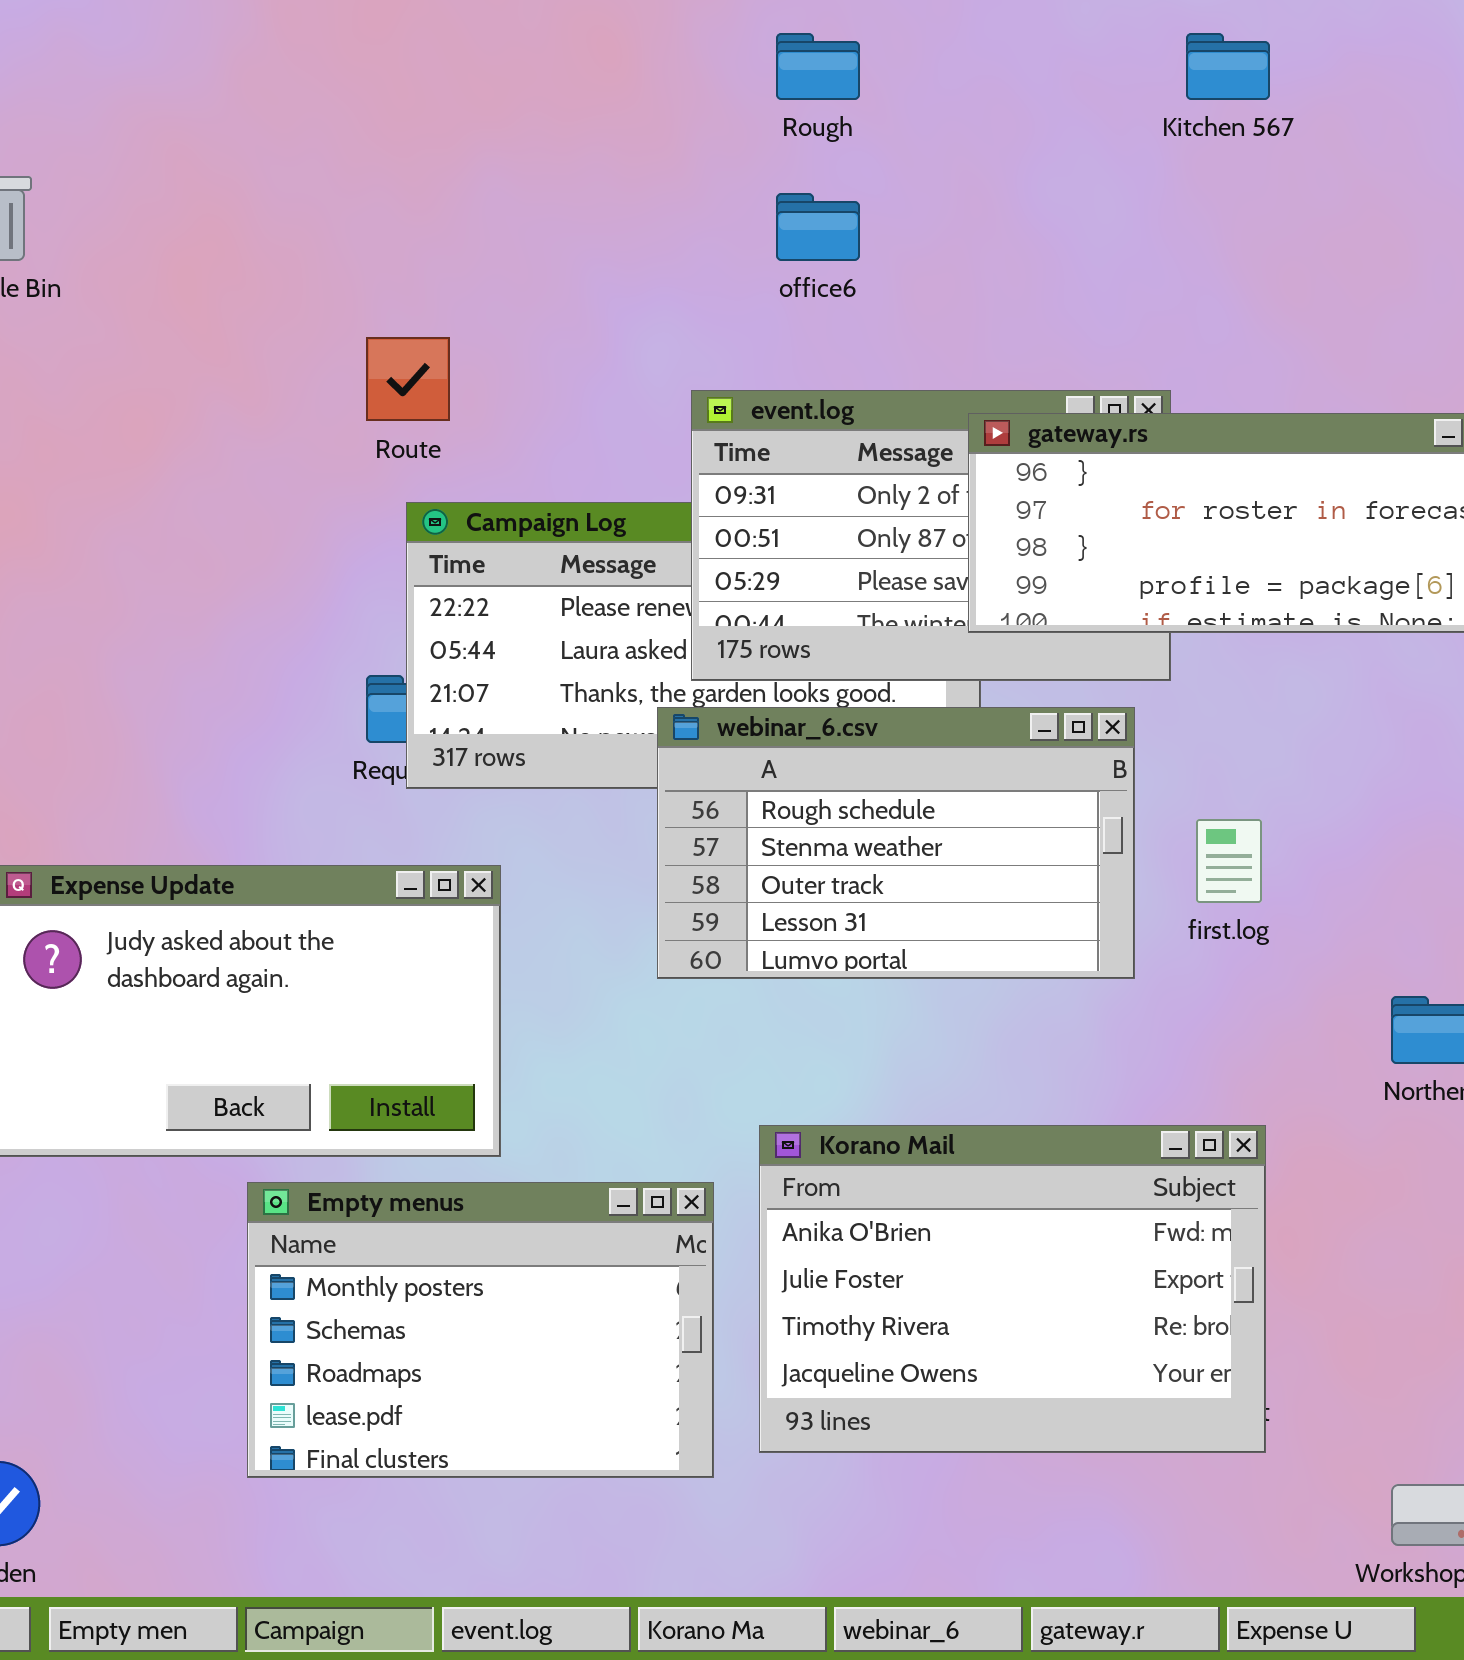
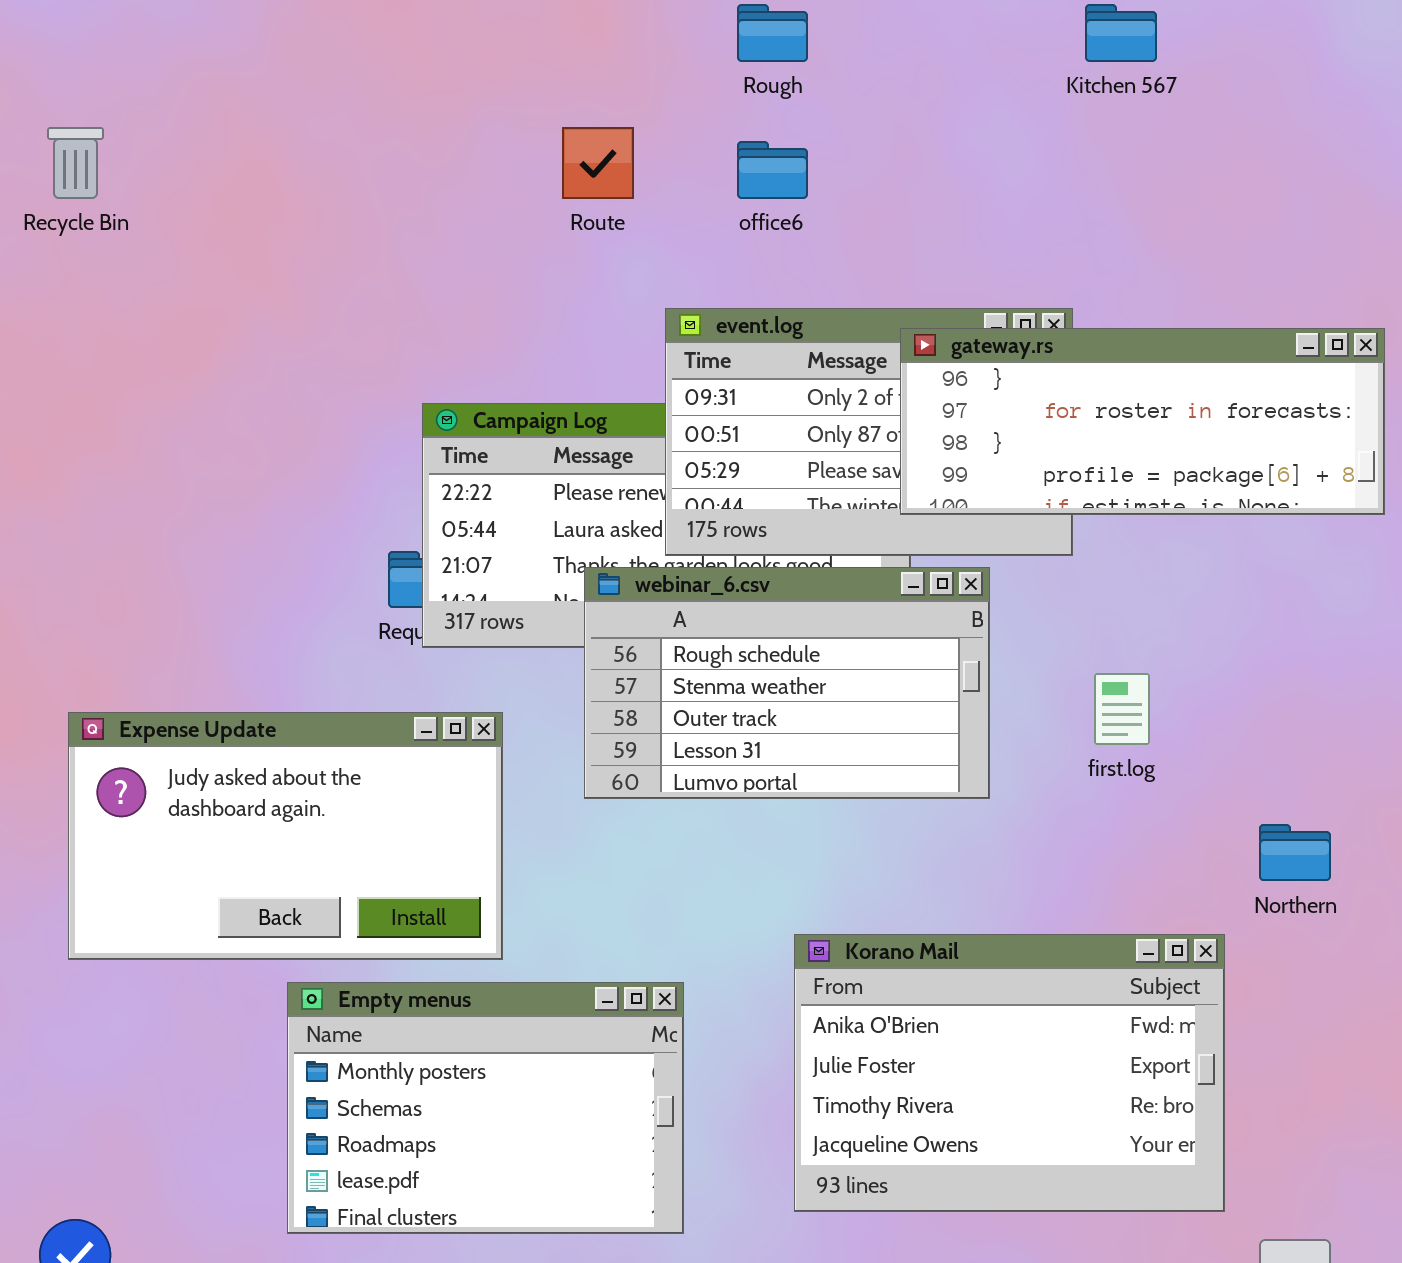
Route: [366,337,450,421] -> [562,127,634,199], moved
webinar_6.csv: [657,707,1135,979] -> [584,567,990,799], moved
Korano Mail: [759,1125,1266,1453] -> [794,934,1225,1212], moved

